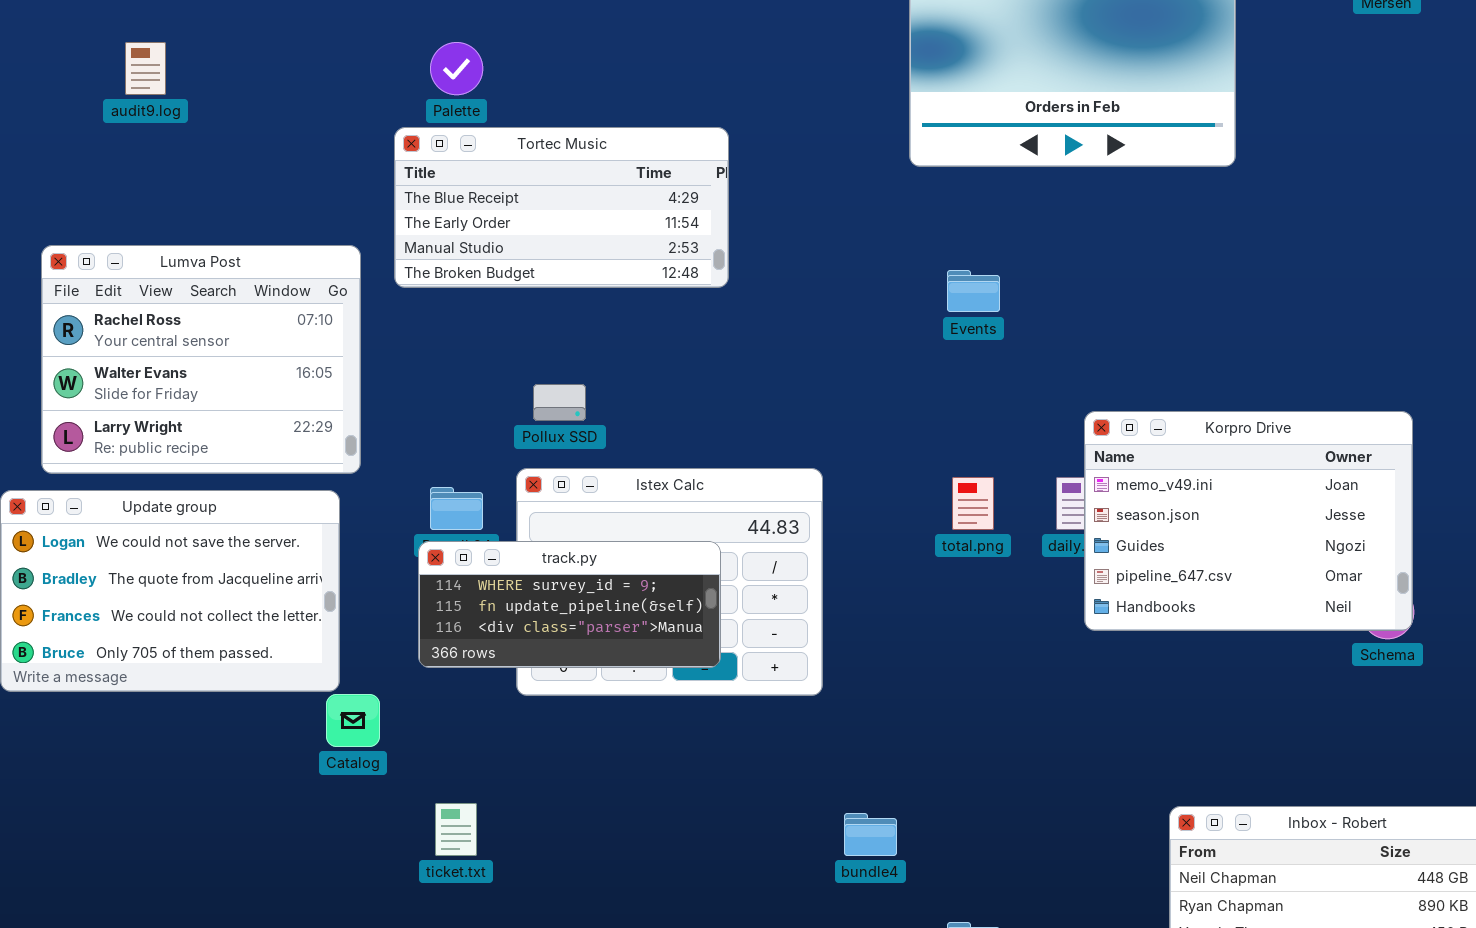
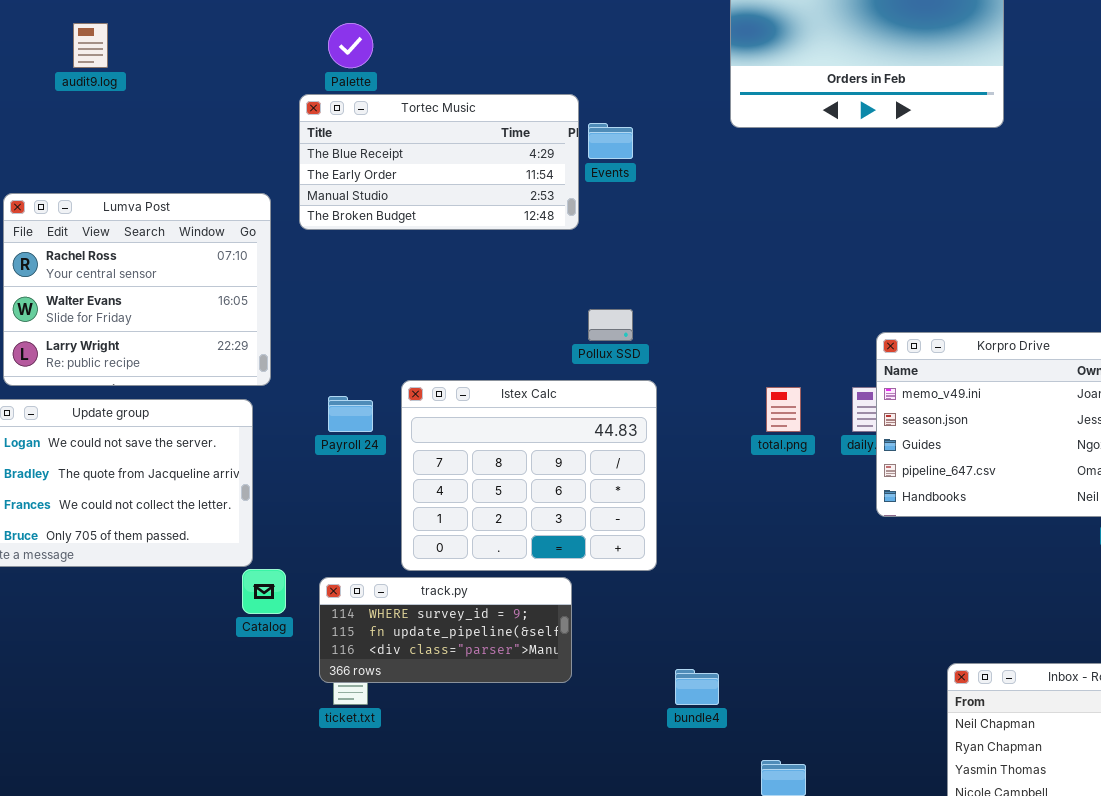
Events: [947,270,1000,312] -> [588,123,633,159], moved
Pollux SSD: [533,384,586,421] -> [588,309,633,341], moved
track.py: [418,541,721,668] -> [319,577,572,683], moved

